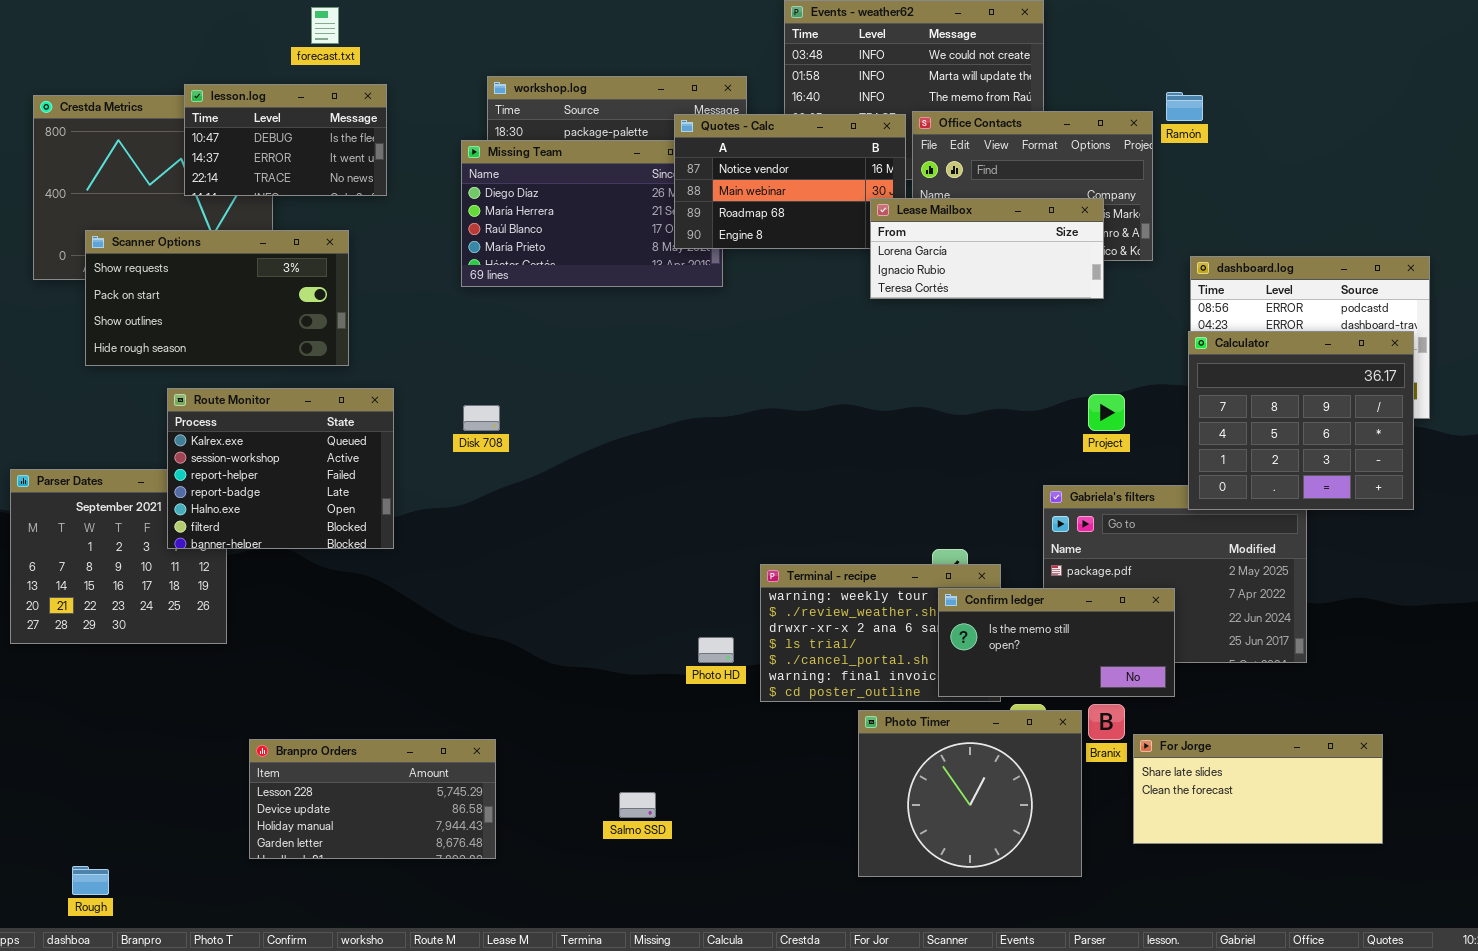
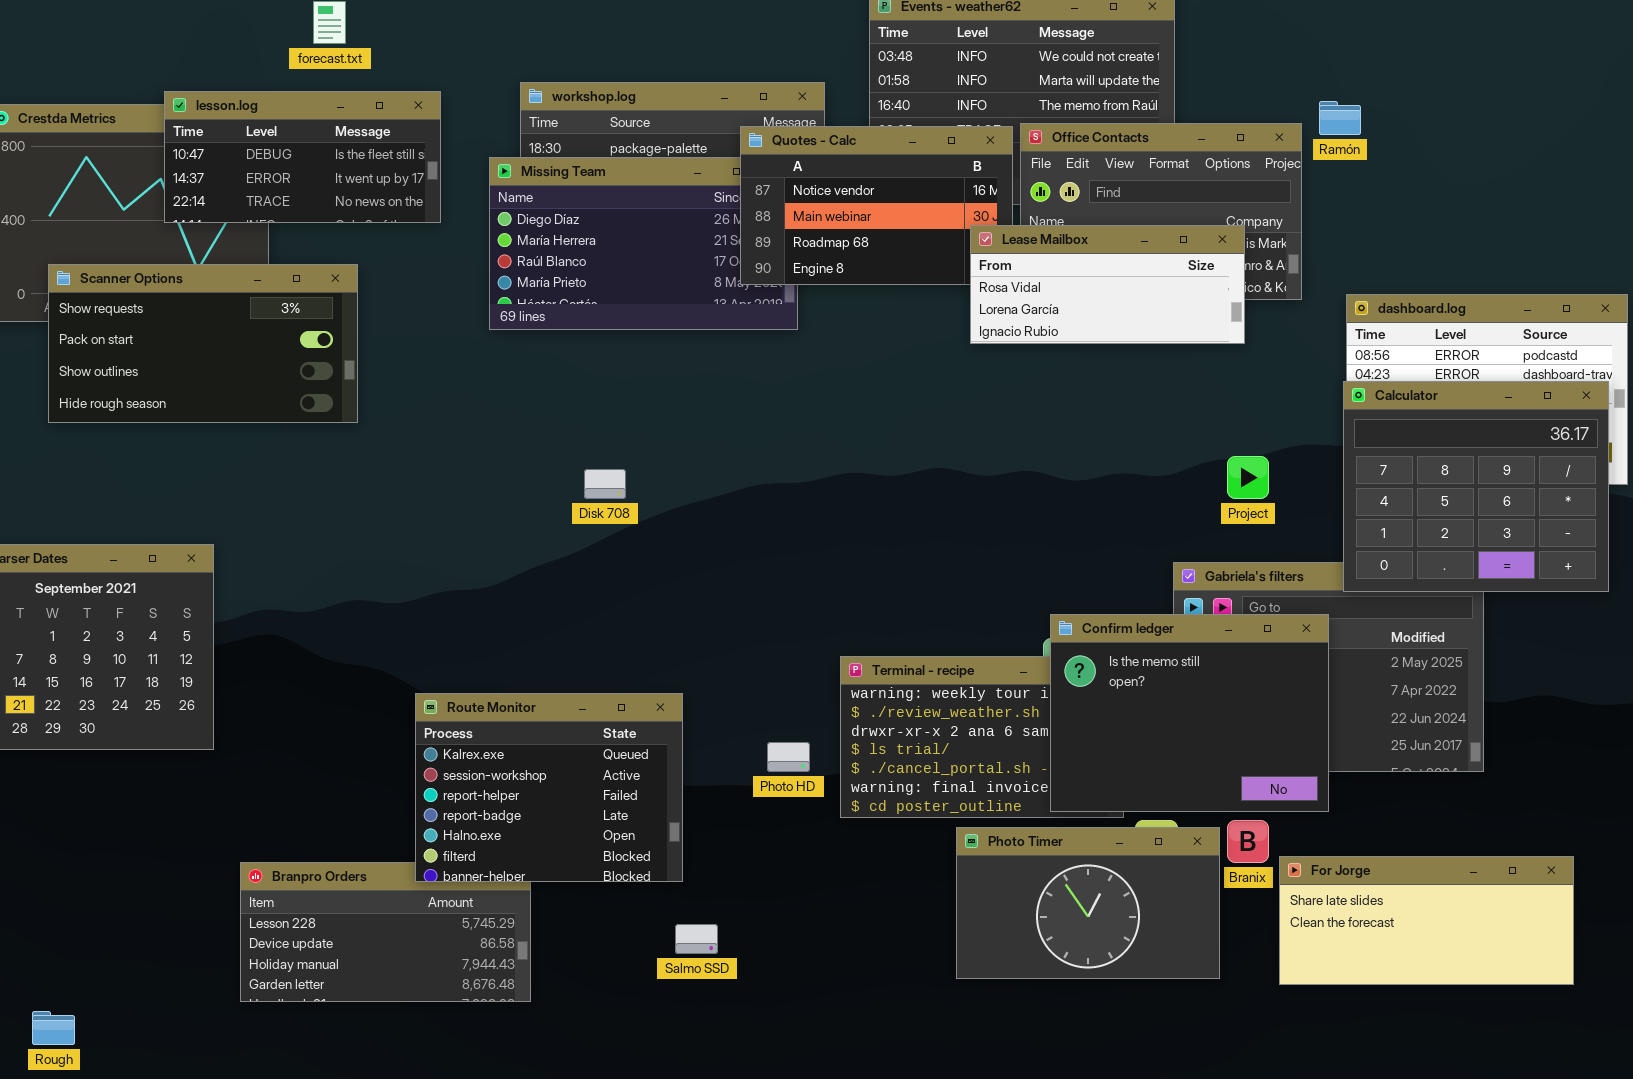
lesson.log: [184,84,387,196] -> [164,91,441,223], resized
Lease Mailbox: [870,198,1104,299] -> [970,225,1245,344], scrolled up 1 row
Route Monitor: [167,388,394,549] -> [415,693,683,882], moved
Disk 708: [463,405,500,431] -> [584,469,626,499], moved
Confirm ledger: [938,588,1175,697] -> [1050,614,1329,812], resized
Photo Timer: [858,710,1082,877] -> [956,827,1220,979], resized

